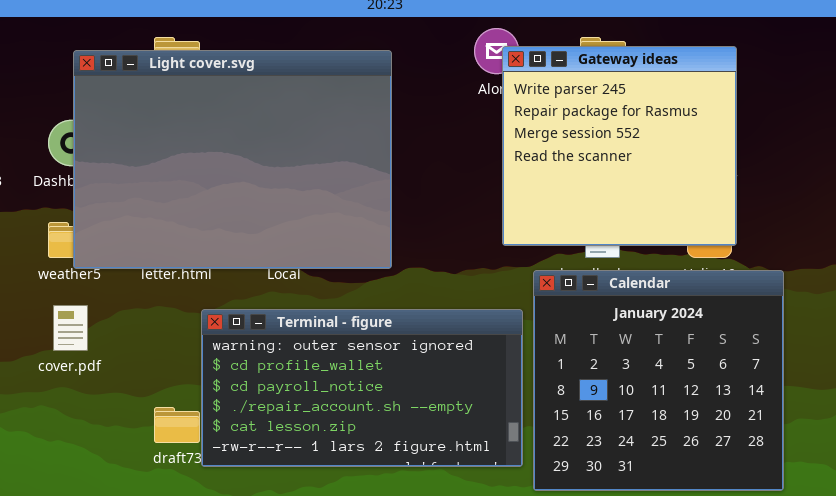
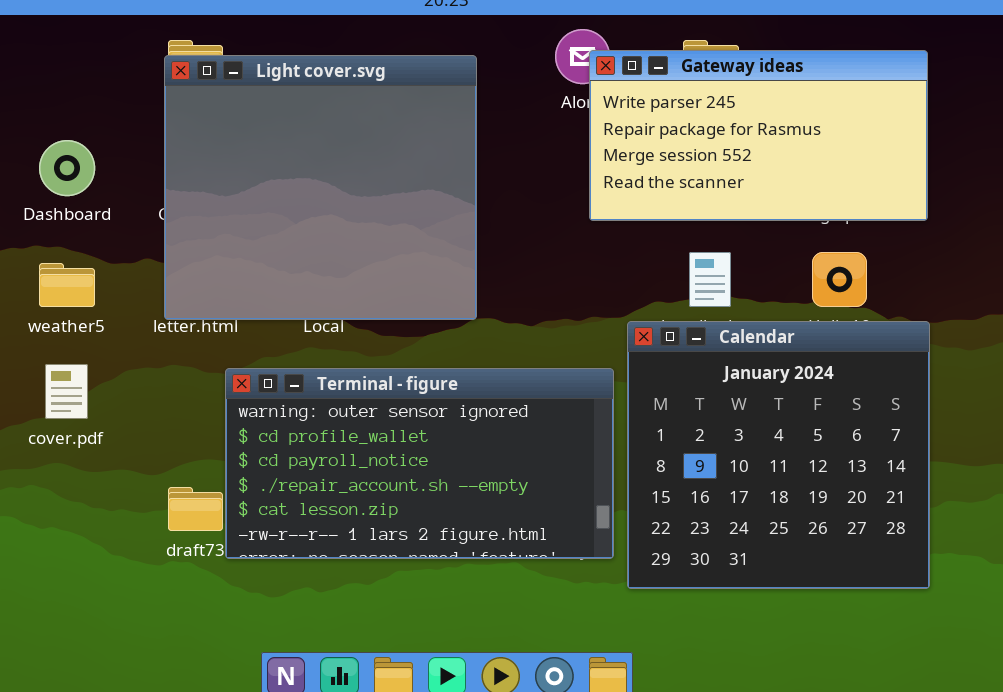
Gateway ideas: [502,46,737,246] -> [589,50,928,221], resized
Light cover.svg: [73,50,392,269] -> [164,55,477,320], moved, resized

